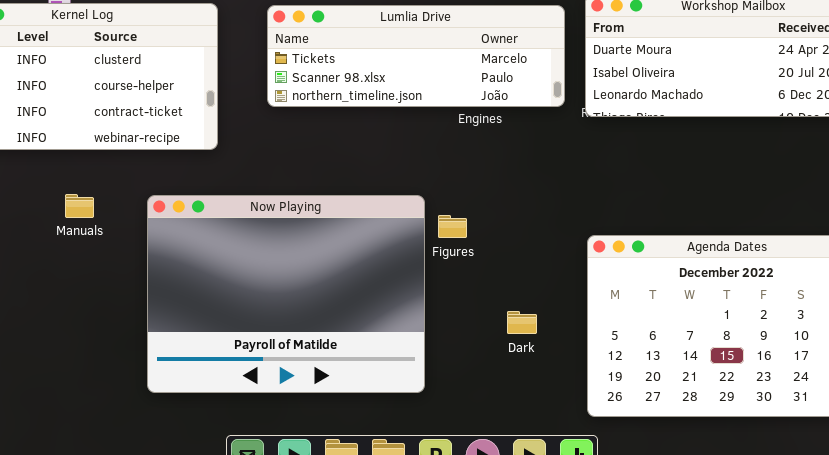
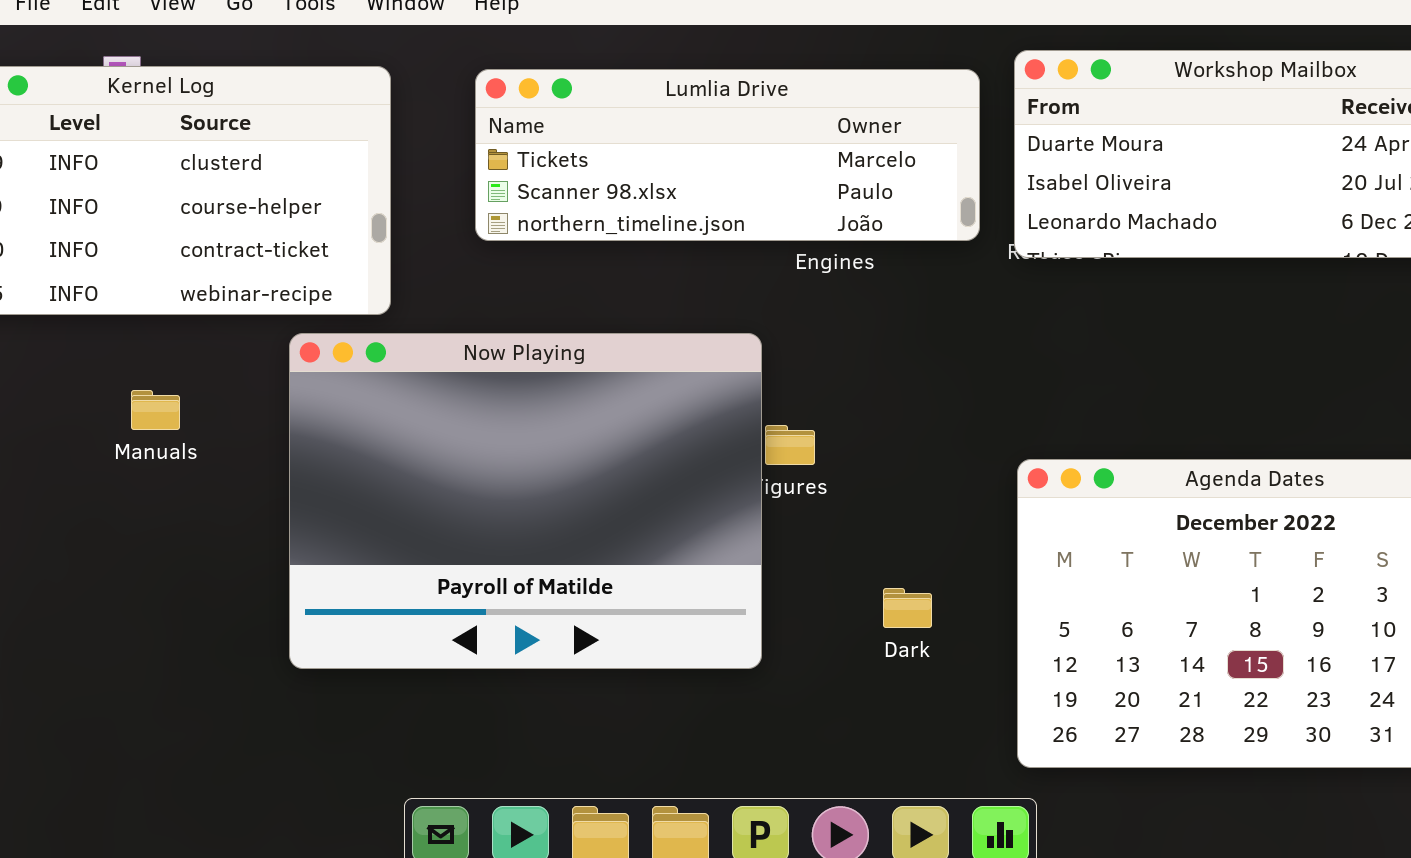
Now Playing: [147,195,425,393] -> [289,333,762,669], moved

